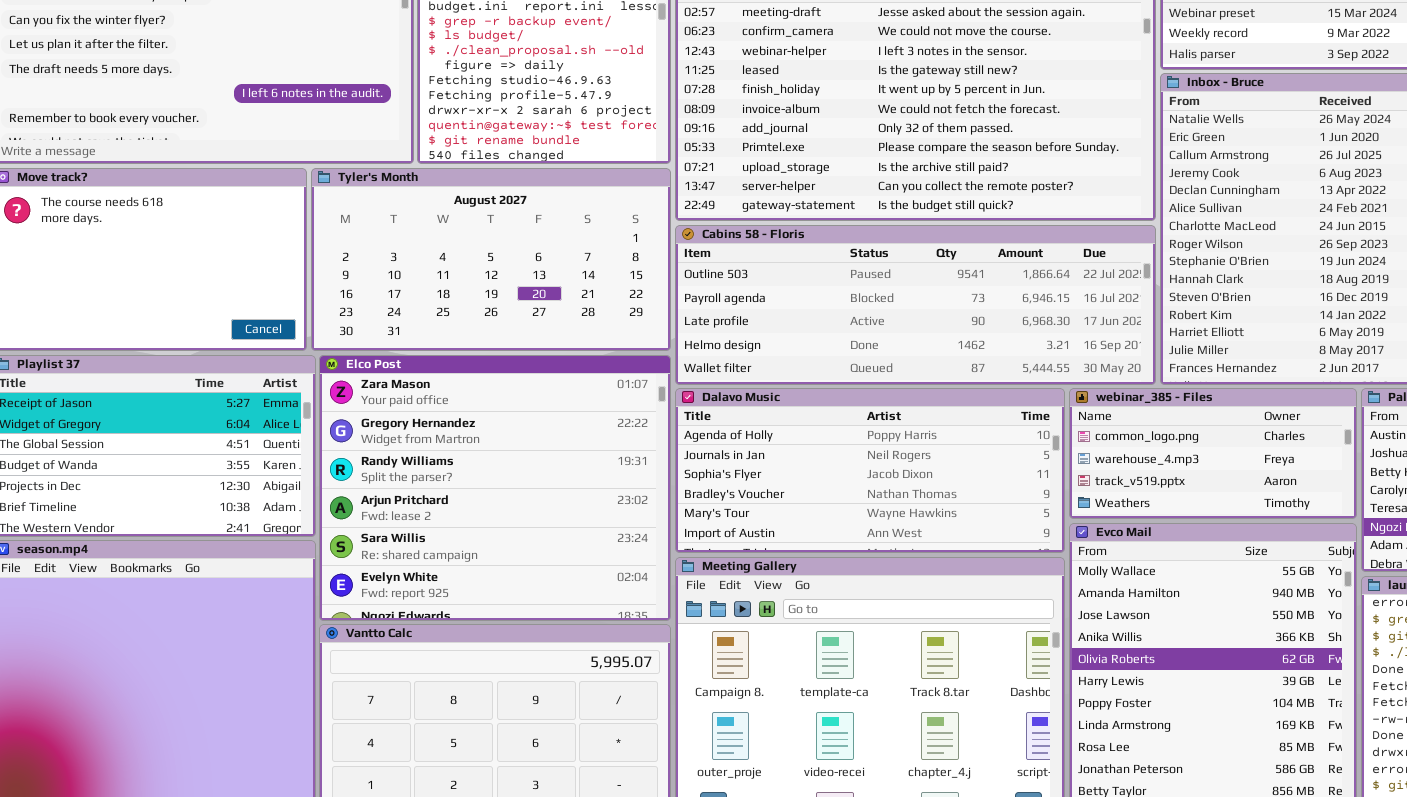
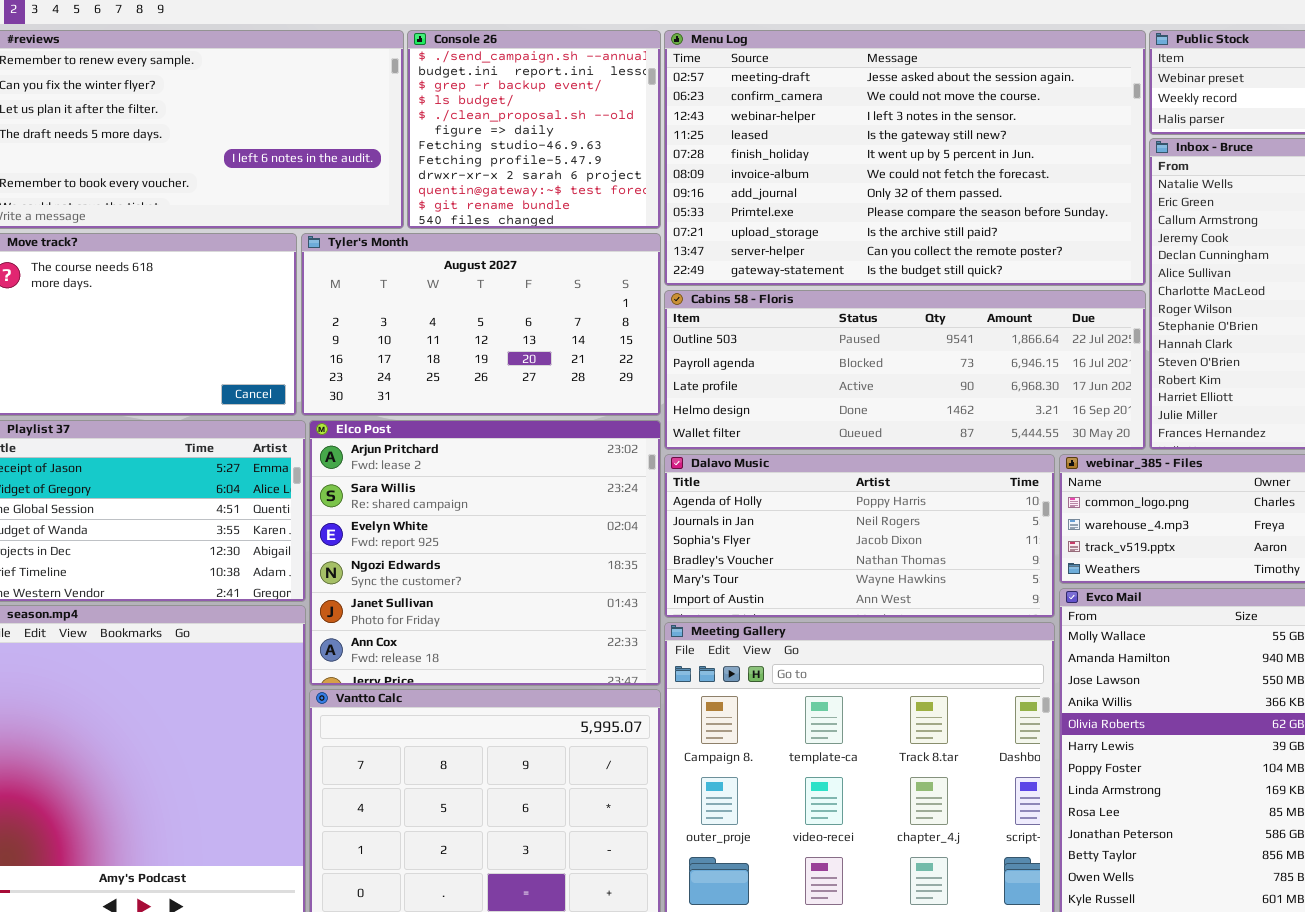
Elco Post: [319,355,671,621] -> [309,420,661,686], scrolled down 3 rows

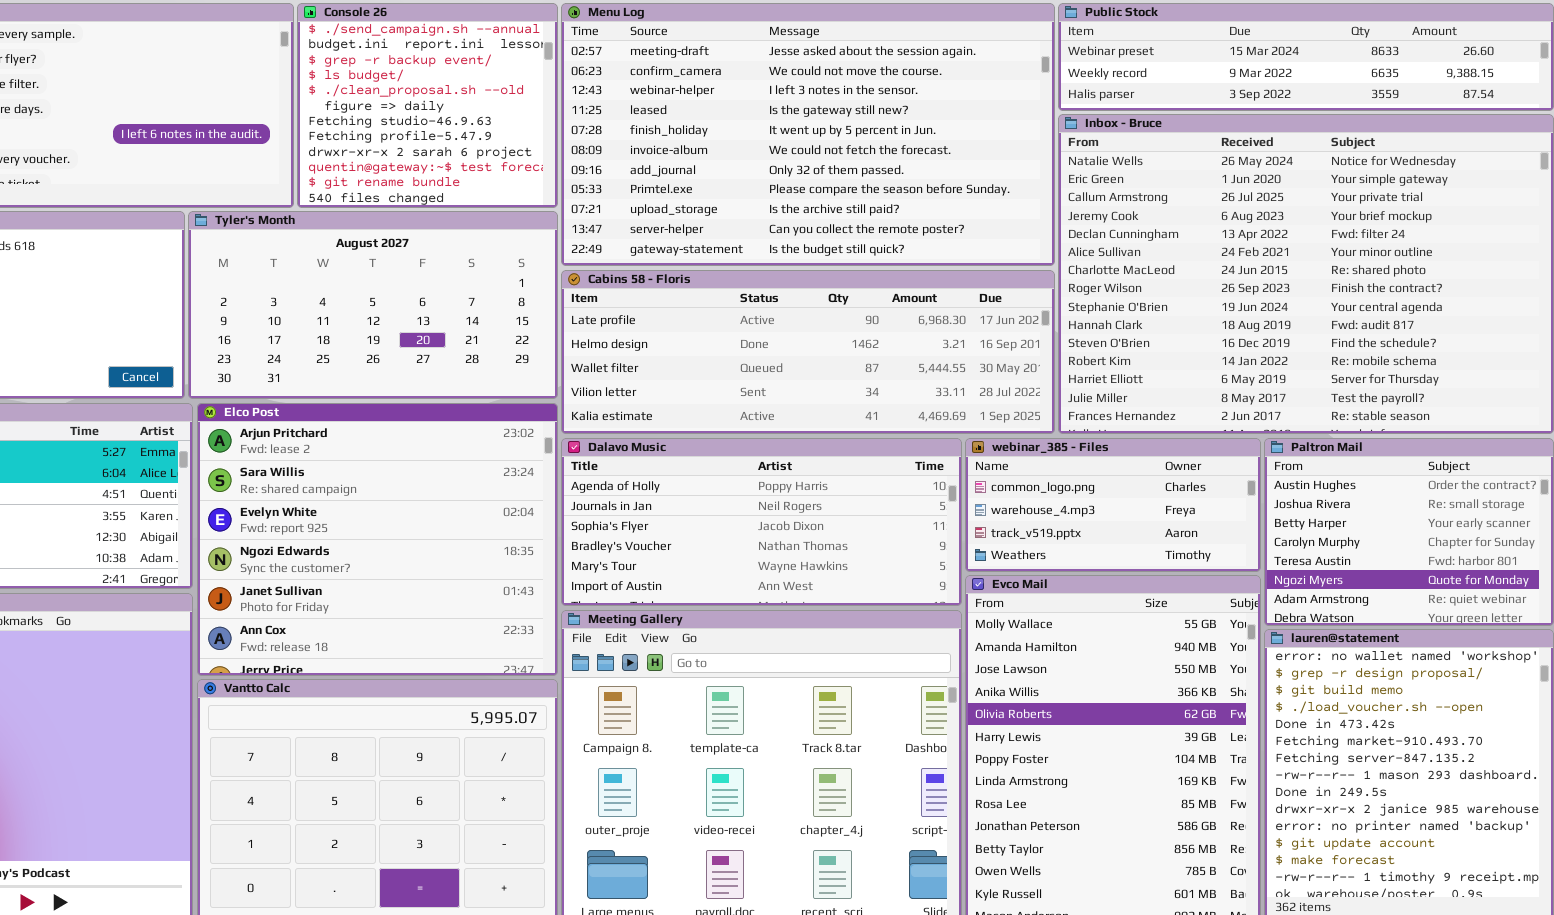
Cabins 58 - Floris: [664,290,1146,450] -> [561,270,1055,434], scrolled down 2 rows

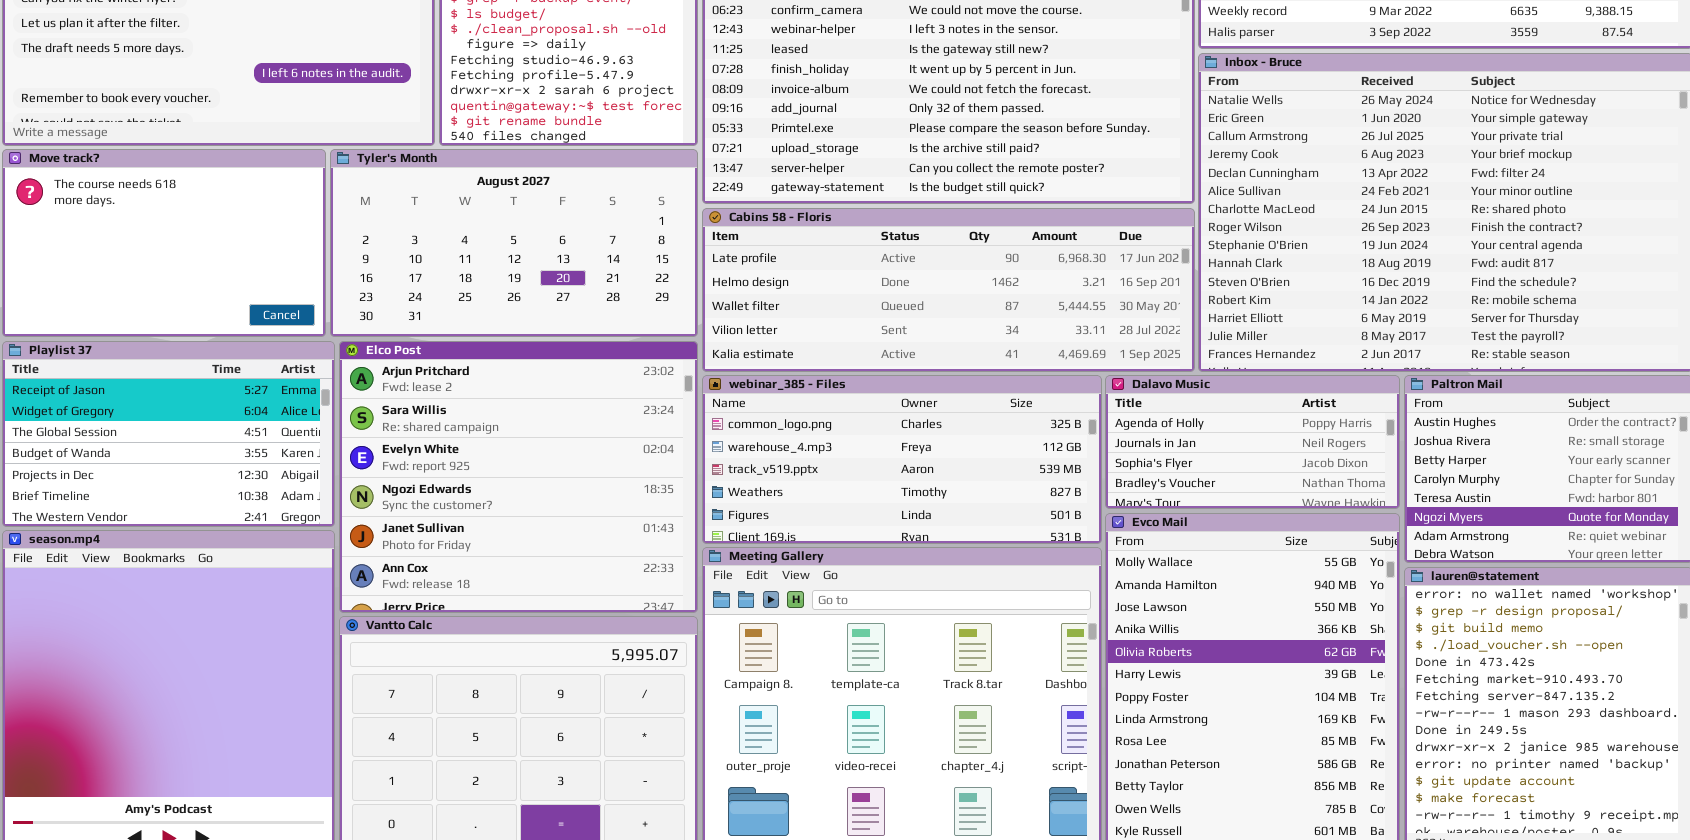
Dalavo Music: [561,438,962,606] -> [1105,375,1400,509], moved, resized
webinar_385 - Files: [965,438,1261,572] -> [702,375,1102,544], moved, resized

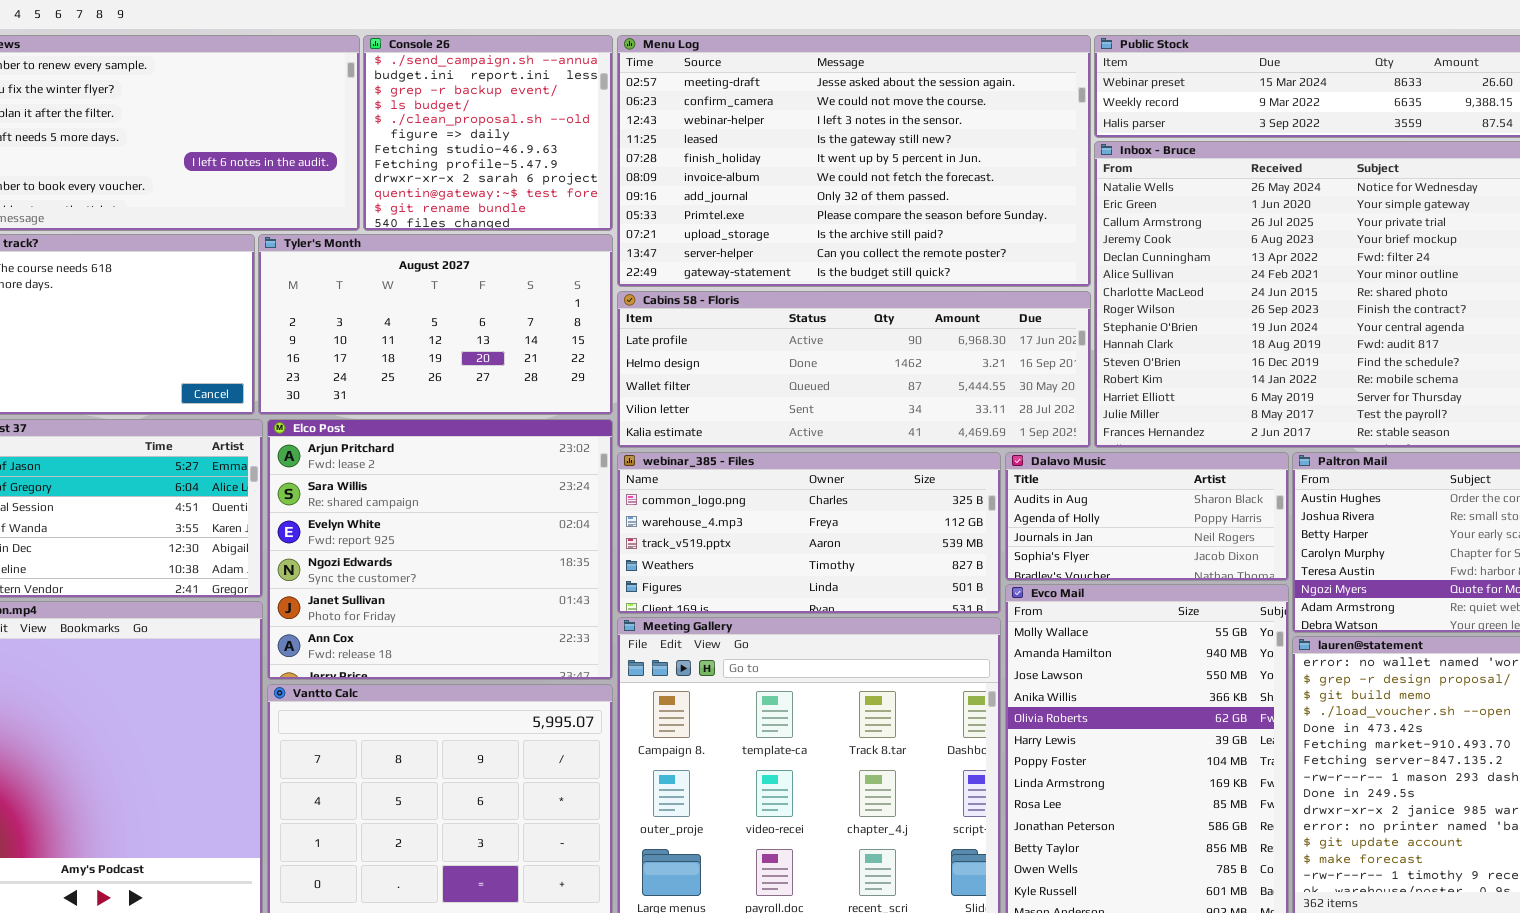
Dalavo Music: [1105,375,1400,509] -> [1005,452,1289,581], scrolled up 1 row

